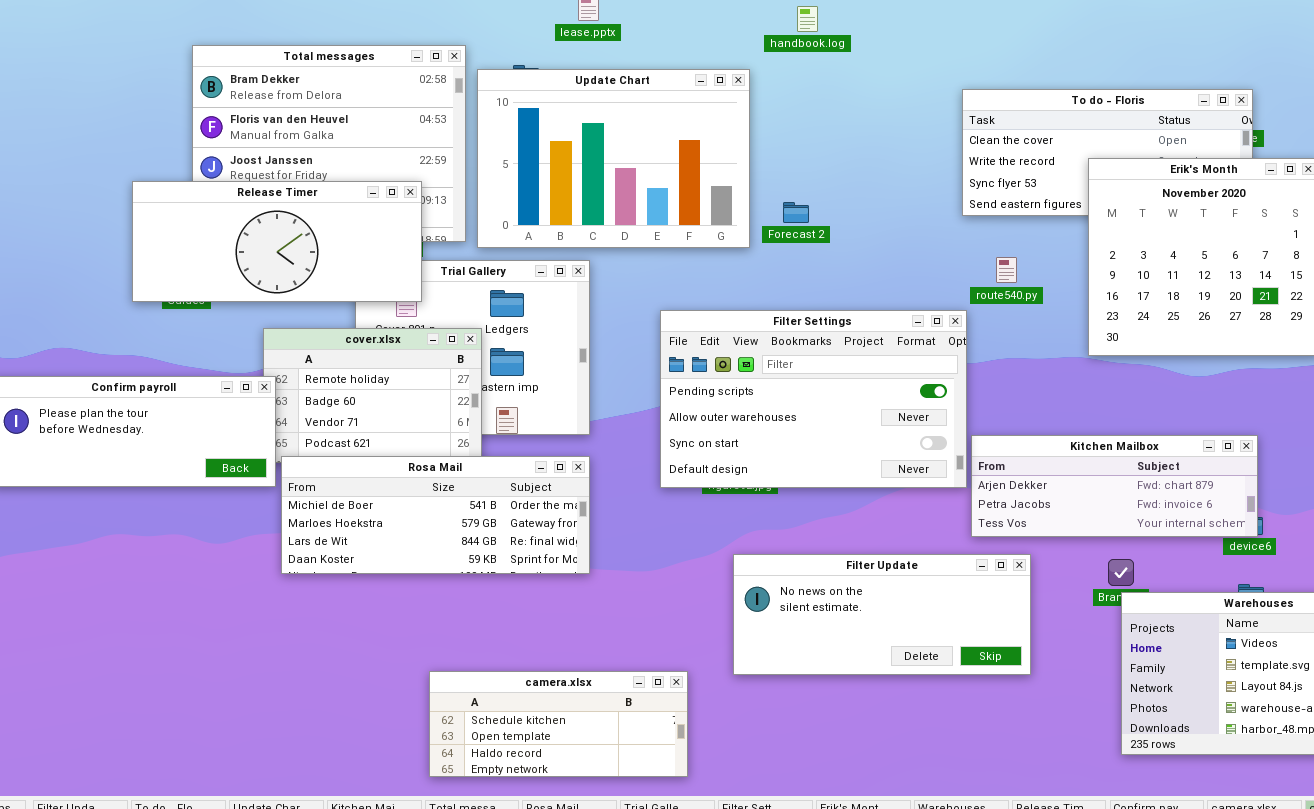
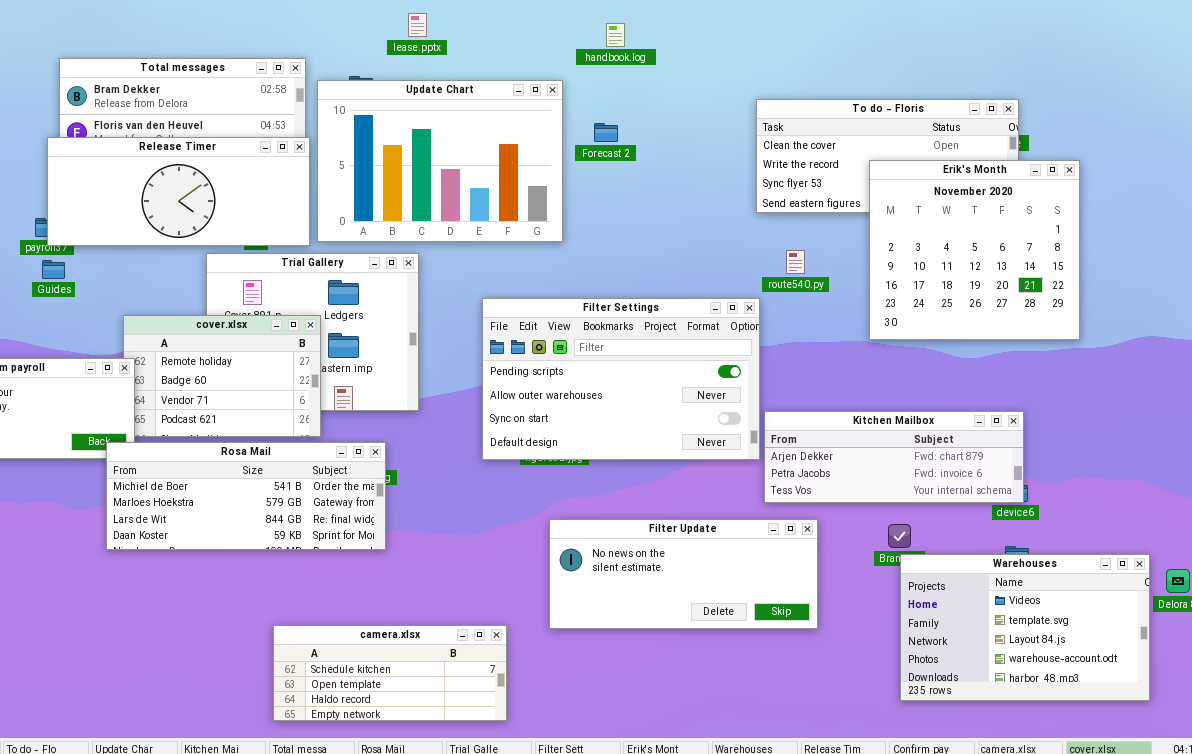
Release Timer: [132,181,422,302] -> [47,137,310,246], moved
Forecast 2: [783,202,809,223] -> [594,123,618,142], moved
Rosa Mail: [281,456,590,574] -> [106,442,386,550], moved

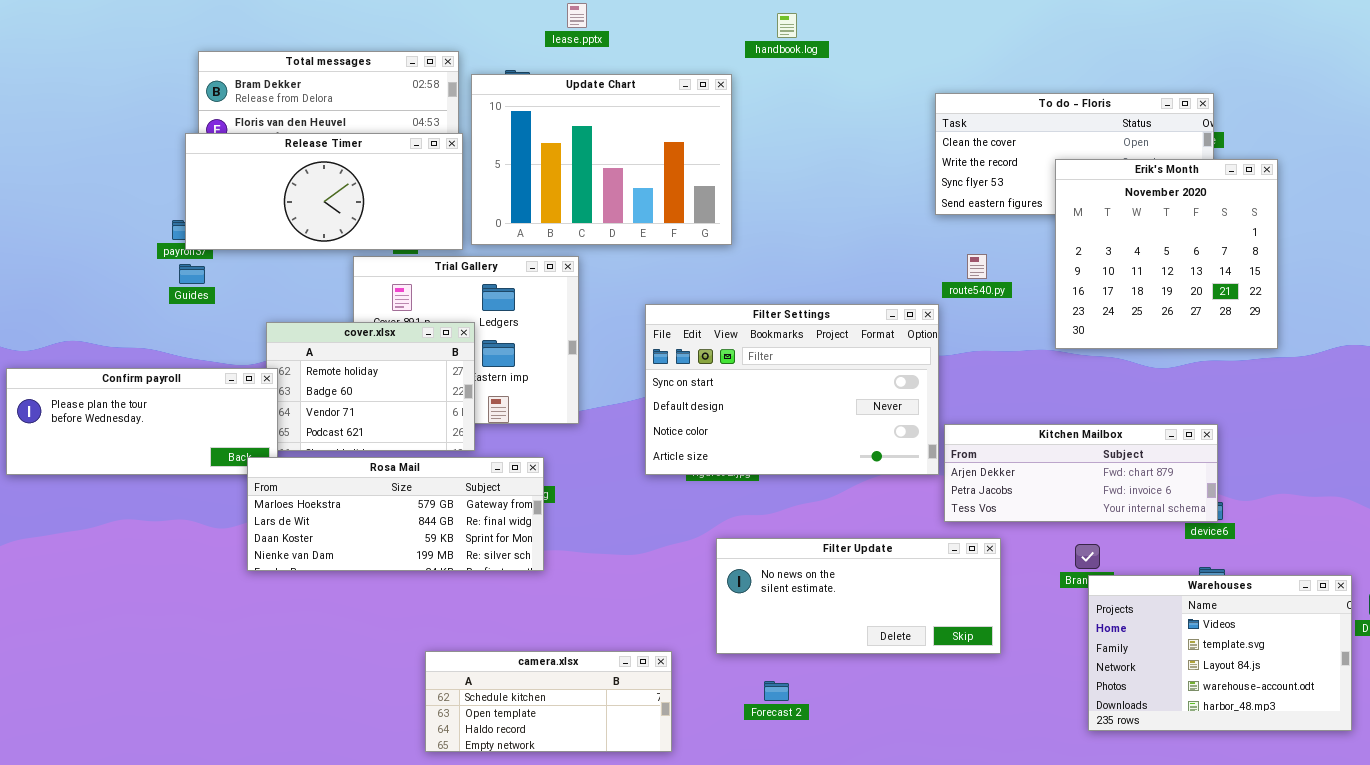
Forecast 2: [594,123,618,142] -> [764,681,789,701], moved
Filter Settings: [482,298,760,460] -> [645,304,939,475], scrolled down 2 rows
Rosa Mail: [106,442,386,550] -> [247,457,544,571], scrolled down 1 row

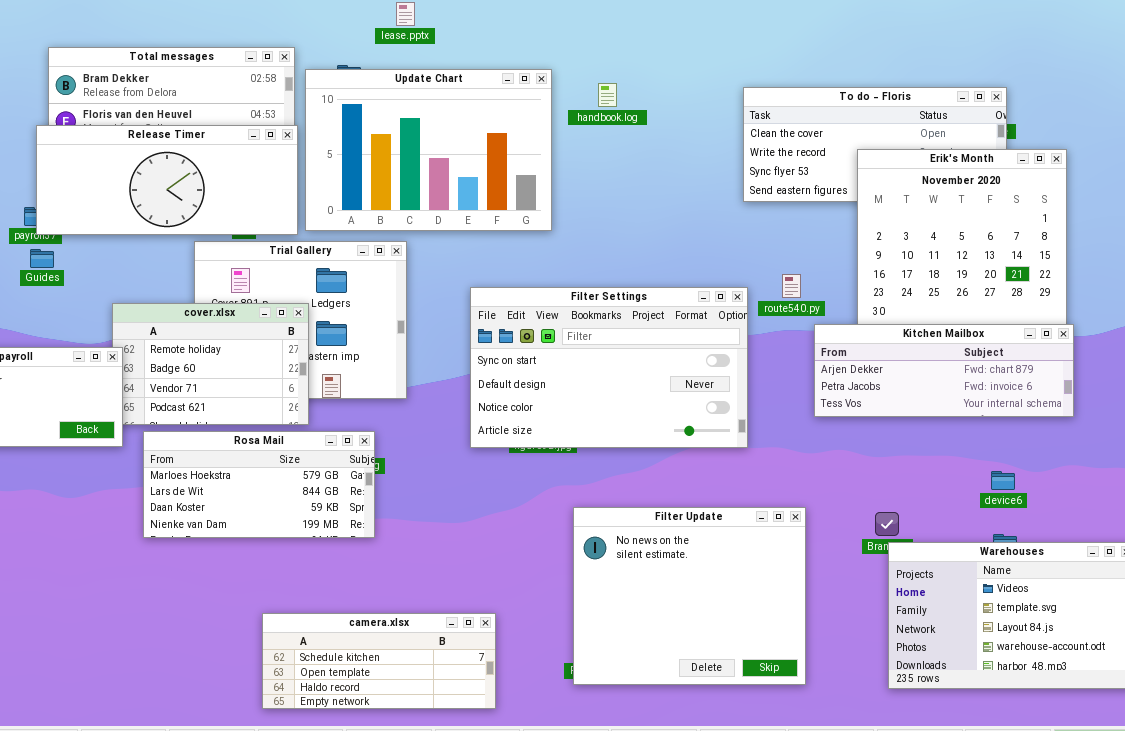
handbook.log: [777,13,797,38] -> [598,83,617,107], moved
route540.py: [967,254,987,279] -> [782,274,801,298], moved
Kitchen Mailbox: [944,424,1218,522] -> [814,324,1074,417], moved
Rosa Mail: [247,457,544,571] -> [143,431,375,538], resized
Filter Update: [716,538,1001,654] -> [573,507,806,685], resized

